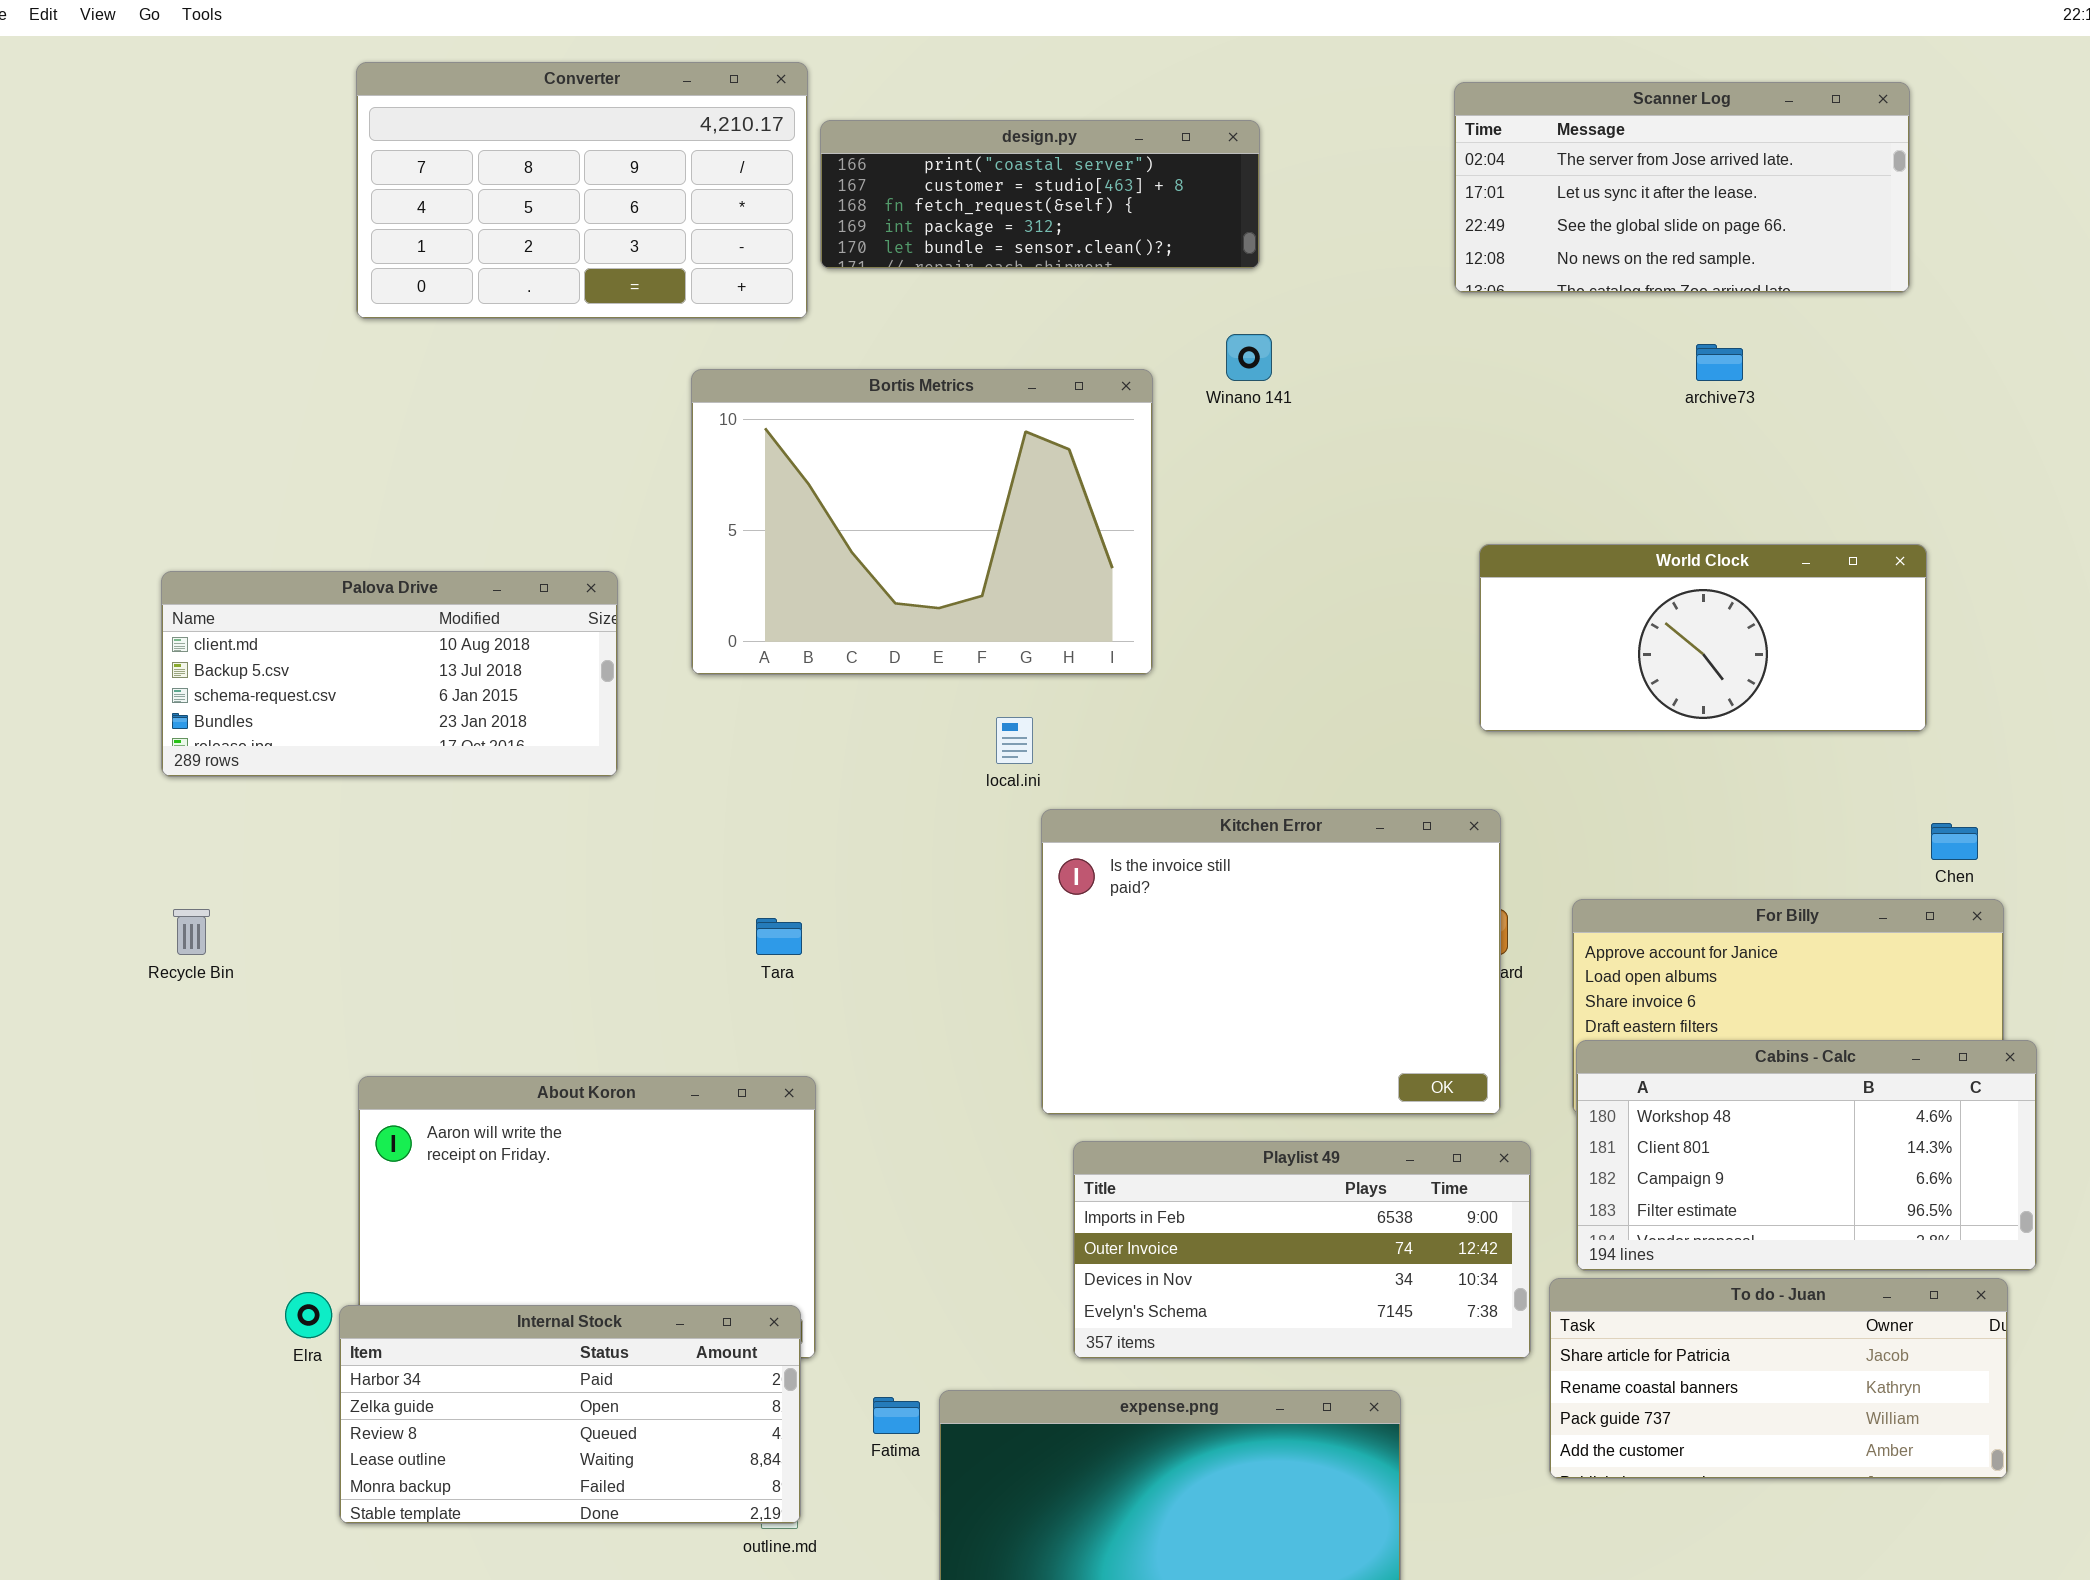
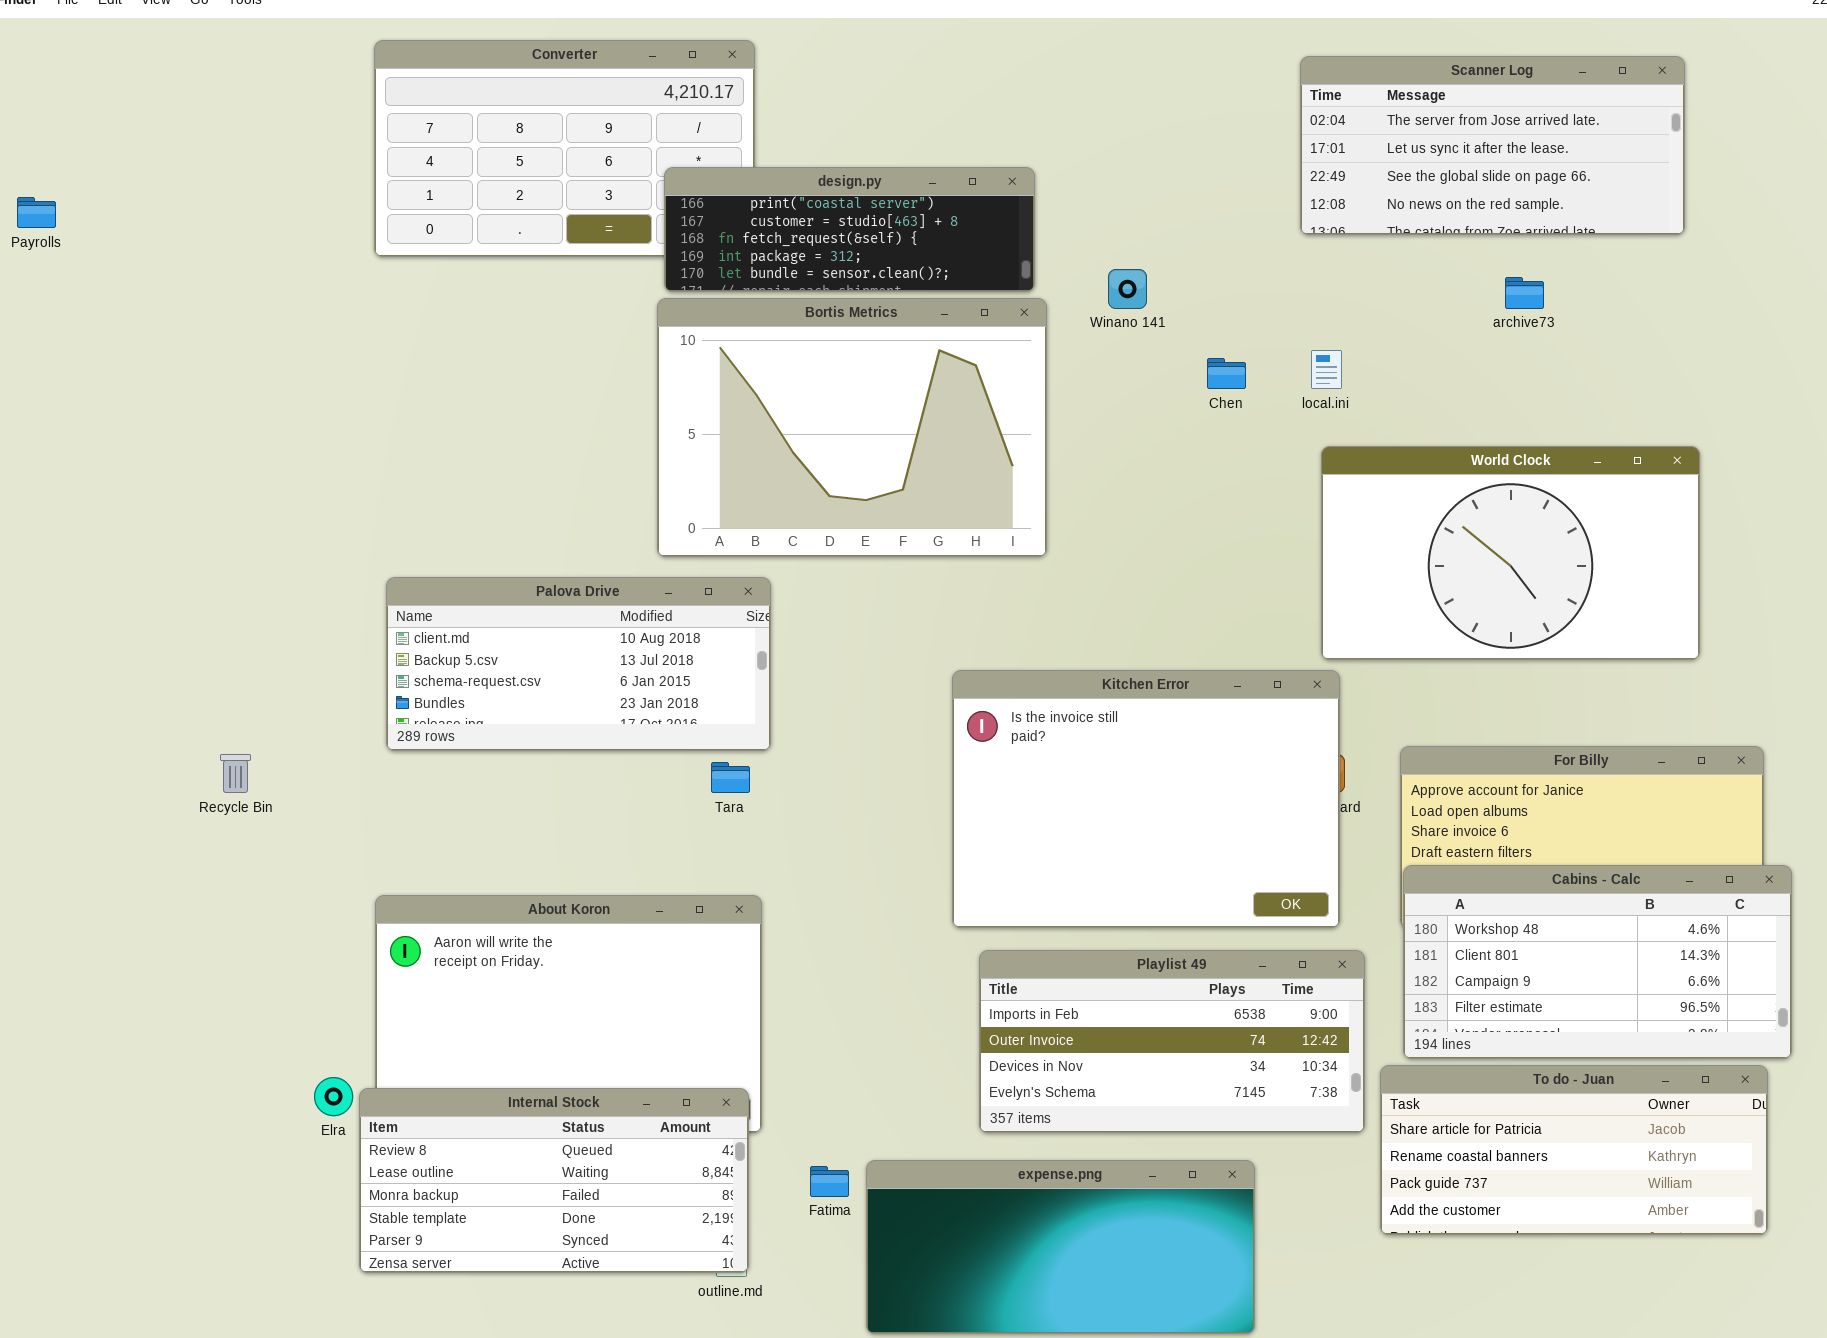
design.py: [820,120,1260,269] -> [664,167,1035,292], moved
World Clock: [1479,544,1927,732] -> [1321,446,1700,660], resized
Palova Drive: [161,571,618,777] -> [386,577,771,751], moved
local.ini: [996,717,1033,764] -> [1311,350,1342,389], moved
Chen: [1931,823,1978,860] -> [1207,358,1246,389], moved
Internal Stock: [339,1305,801,1524] -> [359,1088,749,1273], scrolled down 2 rows

